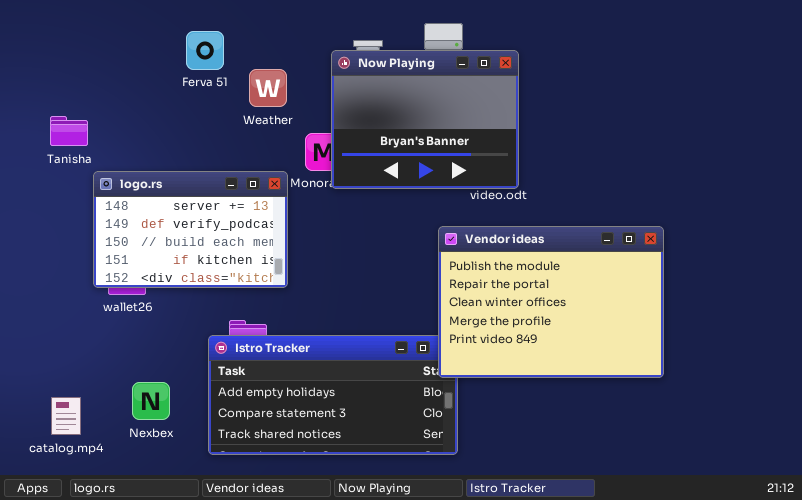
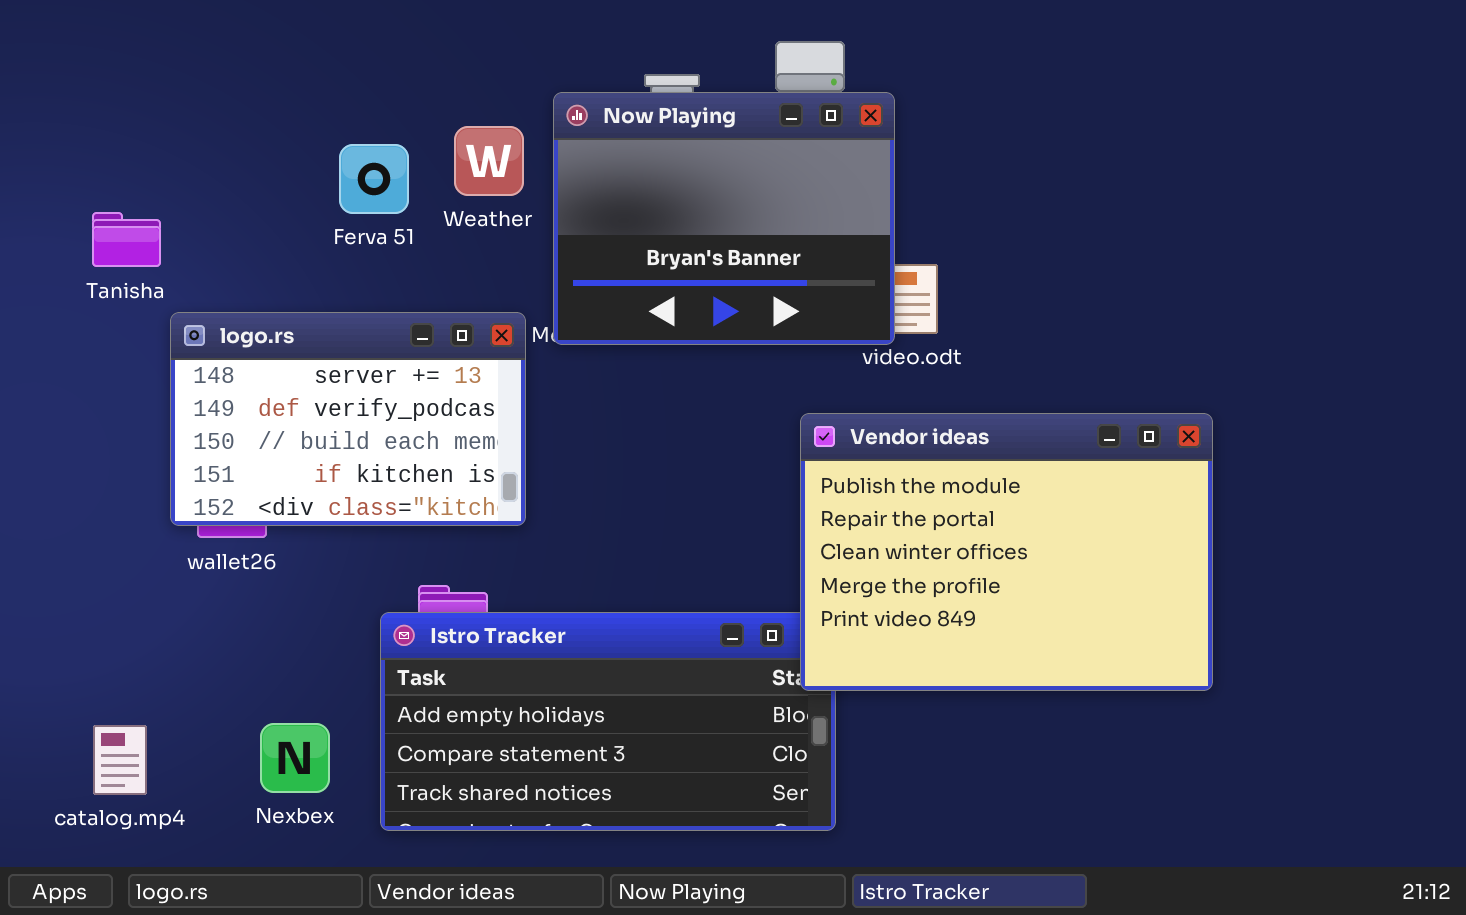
Ferva 51: [186,31,224,70] -> [339,144,409,214], moved
Now Playing: [331,50,519,189] -> [553,92,895,345], moved
Nexbex: [132,382,170,420] -> [260,723,330,793], moved

